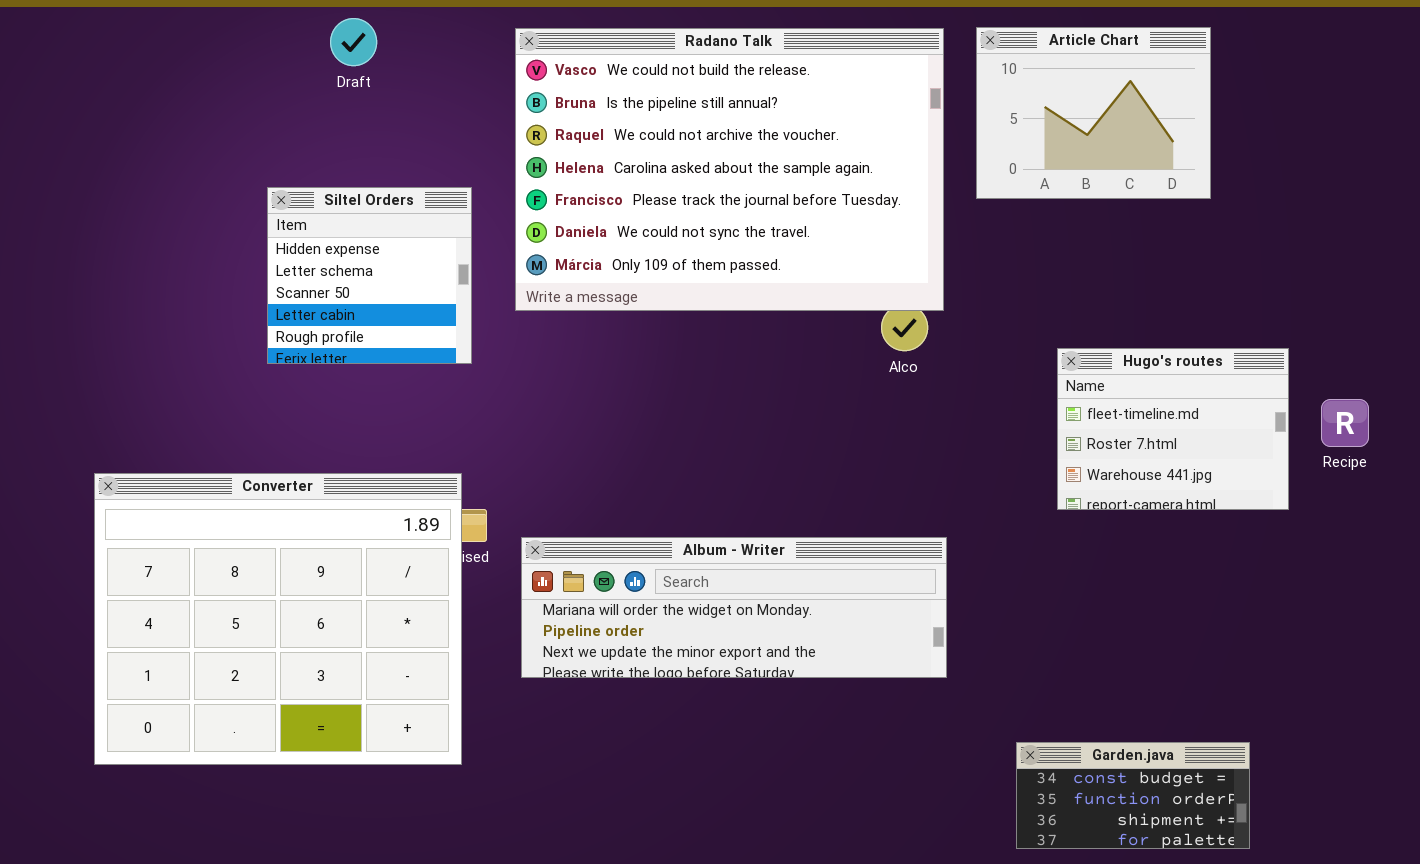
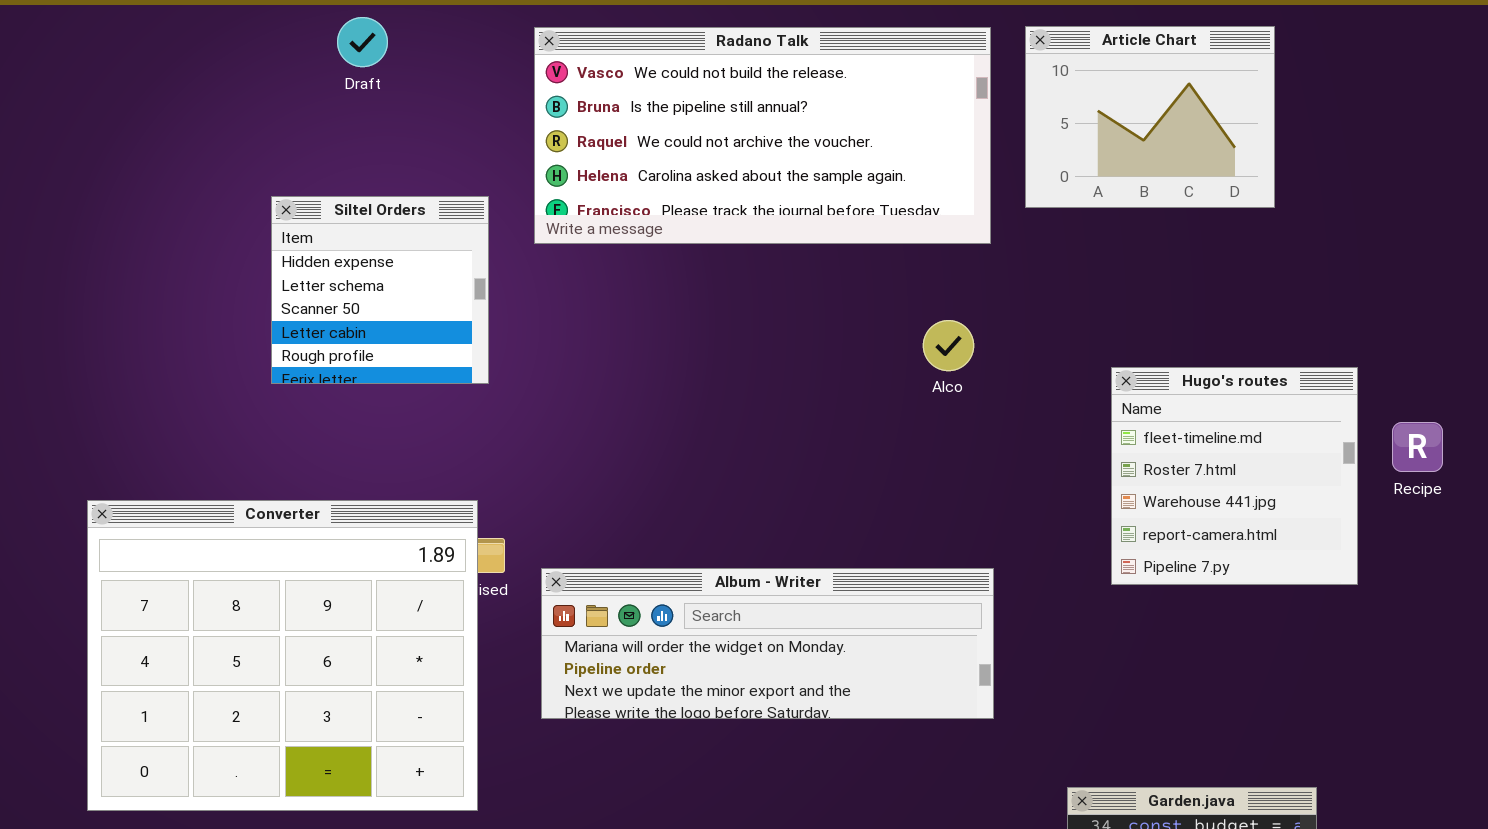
Radano Talk: [515,28,944,311] -> [534,27,991,244], resized
Hugo's routes: [1057,348,1289,510] -> [1111,367,1358,585], resized

